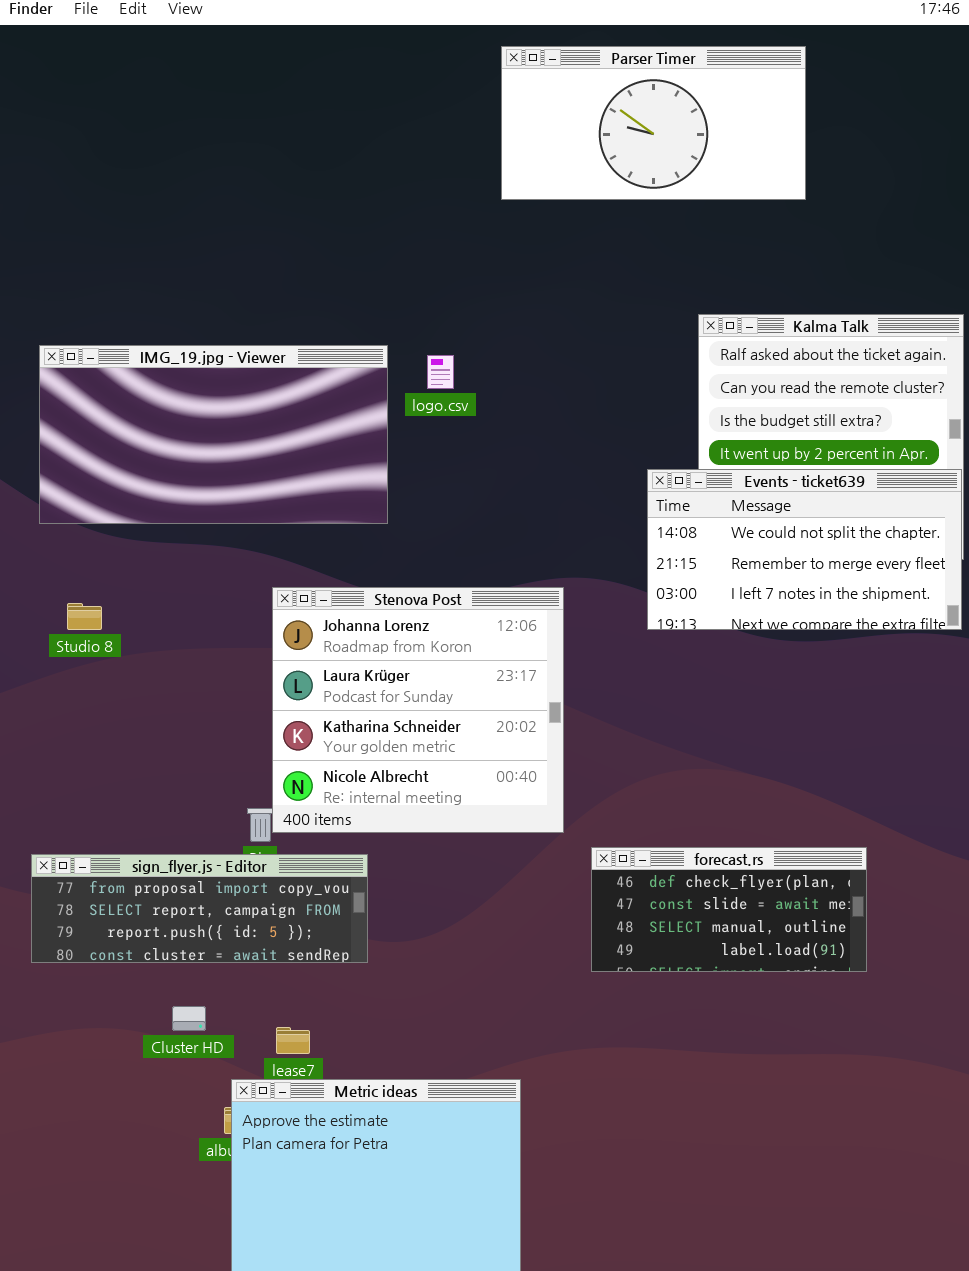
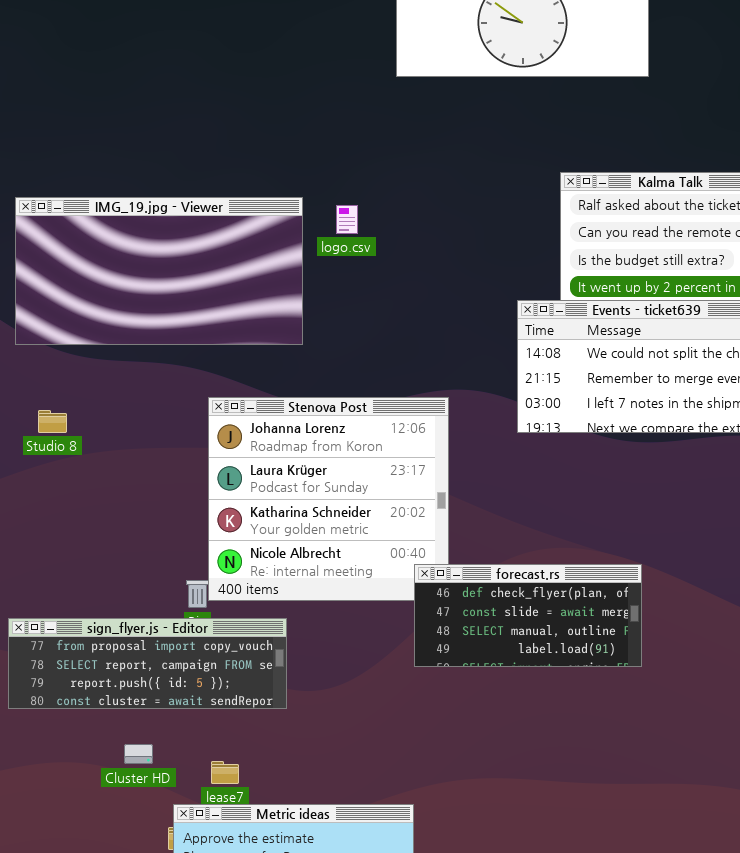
forecast.rs: [591,847,867,972] -> [414,564,642,667], moved

